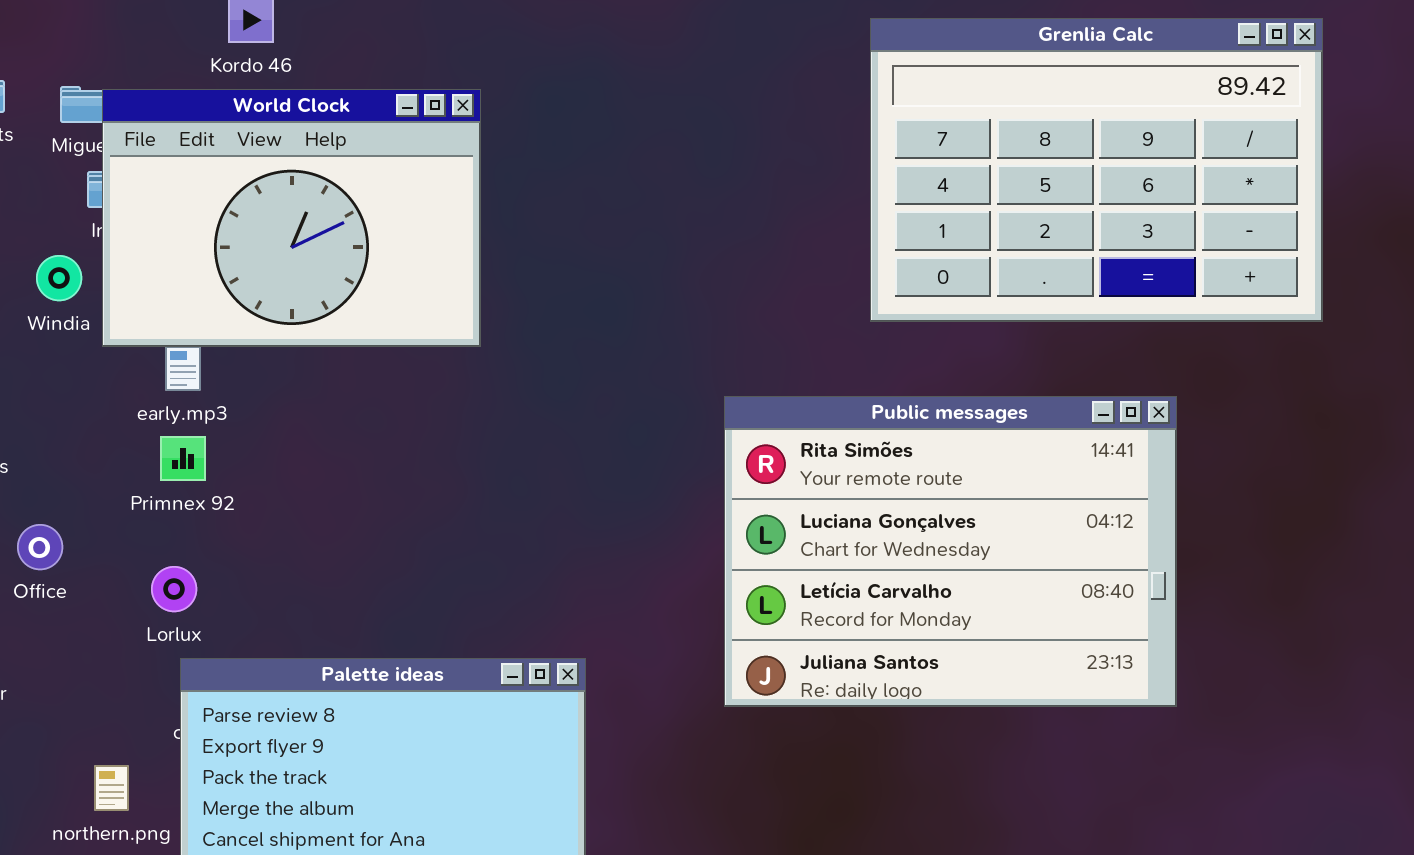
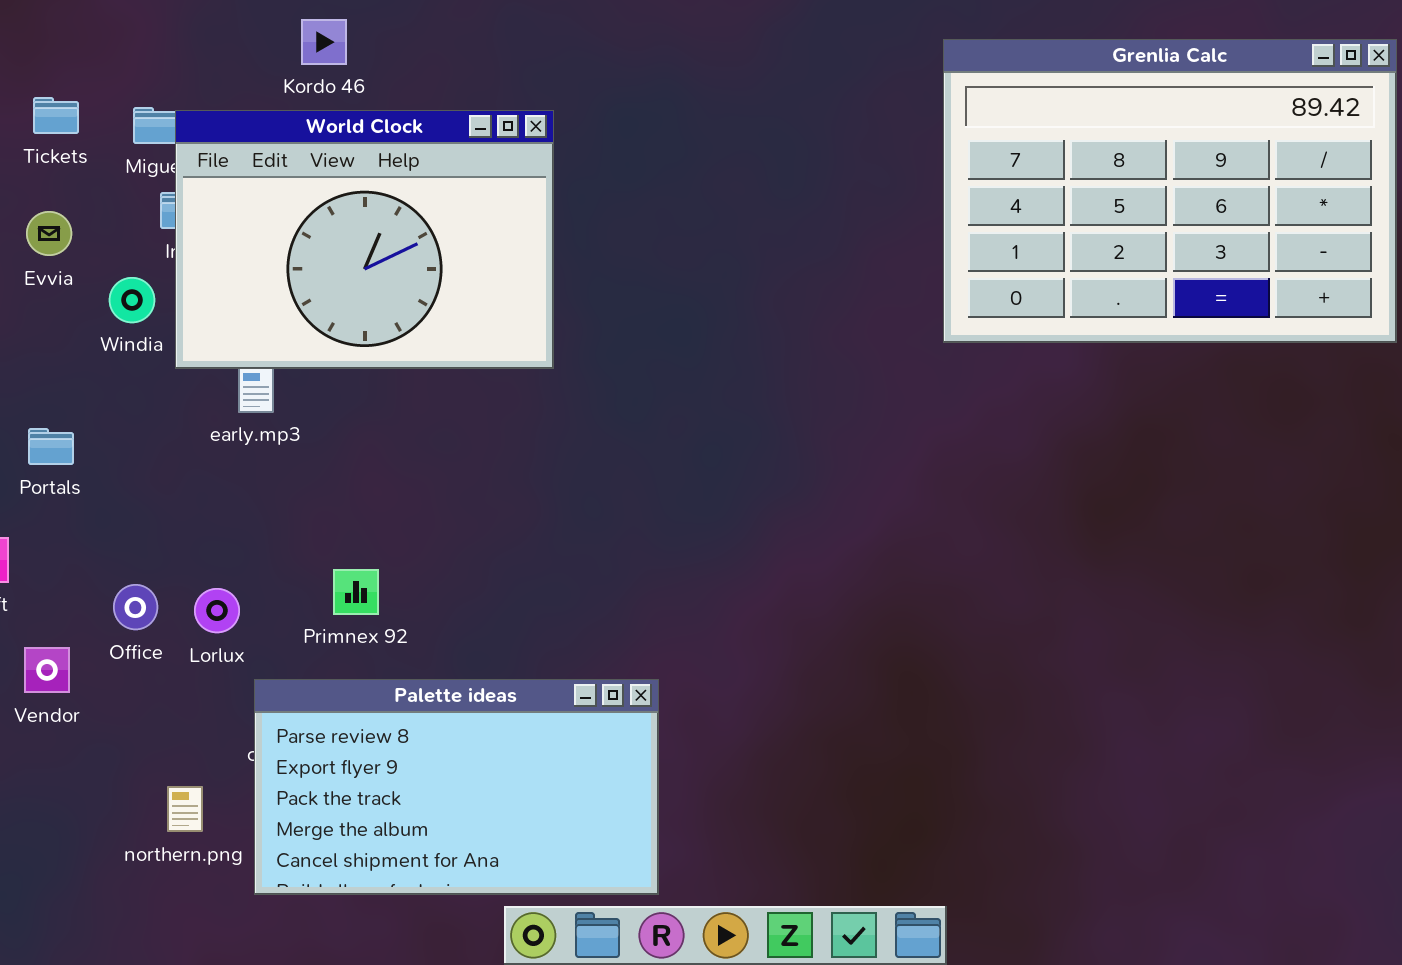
Public messages: [724,396,1177,707] -> none, closed
Primnex 92: [160,436,206,481] -> [333,569,379,615], moved
Office: [17,524,63,570] -> [113,584,158,630], moved
Lorlux: [151,566,197,612] -> [194,588,240,633], moved

